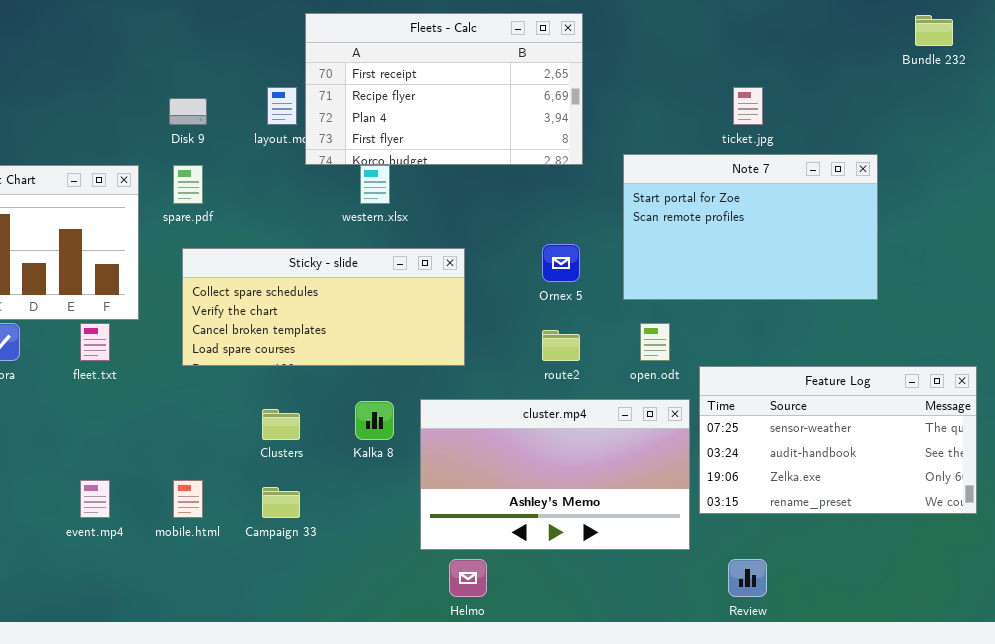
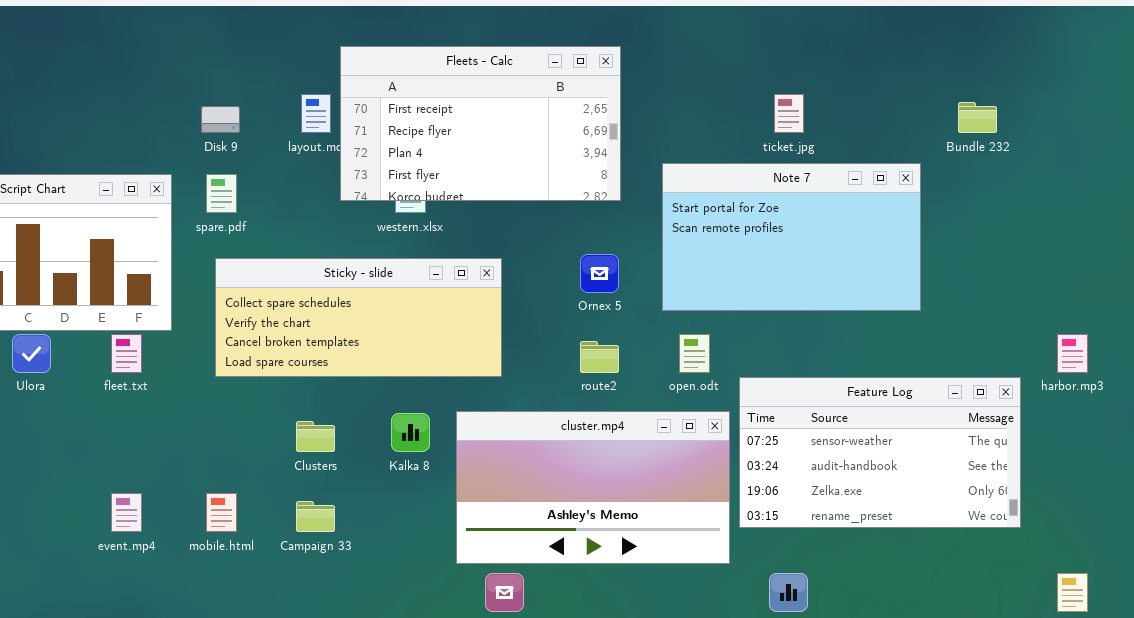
Fleets - Calc: [305,13,583,165] -> [340,46,621,201], moved
Bundle 232: [915,15,953,46] -> [958,102,997,133], moved

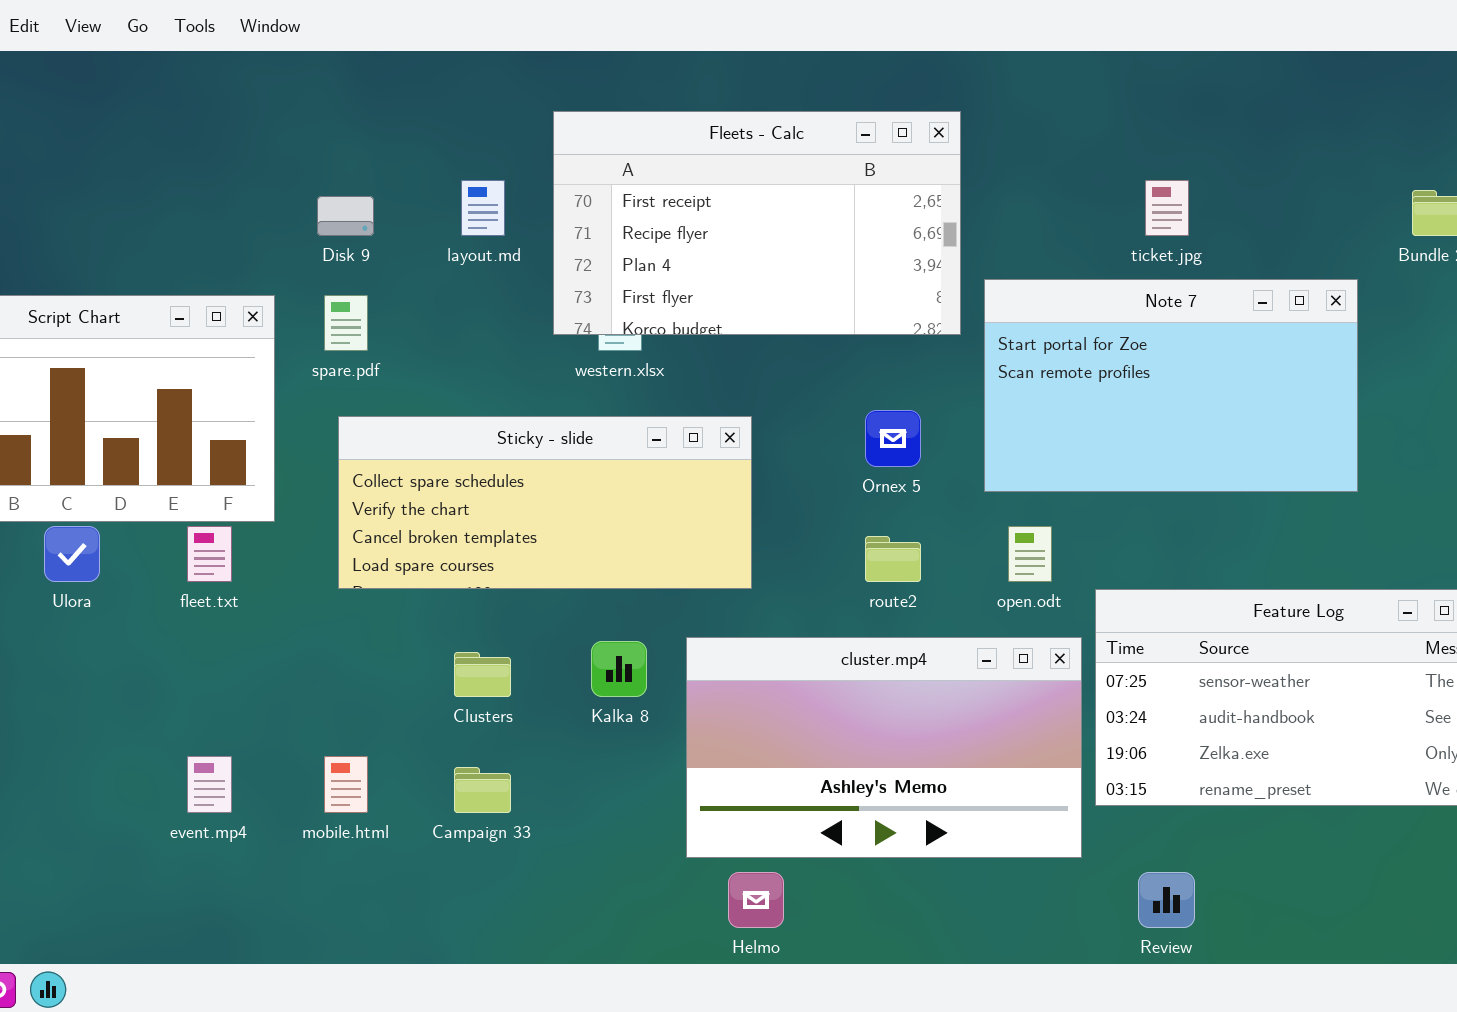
Fleets - Calc: [340,46,621,201] -> [553,111,961,335], moved

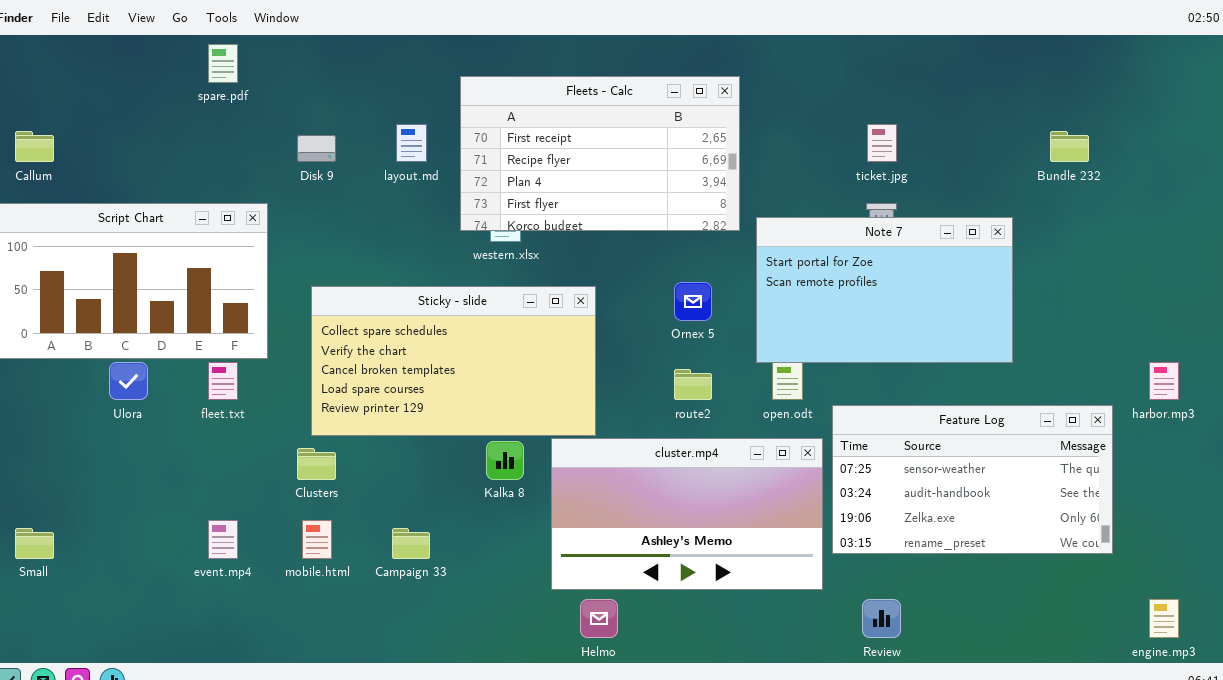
Note 7: [984,279,1358,492] -> [756,217,1013,363], moved
spare.pdf: [324,295,368,351] -> [208,44,238,83], moved
Sticky - slide: [338,416,752,589] -> [311,286,596,436], resized
Clusters: [454,652,511,697] -> [297,448,336,480], moved

